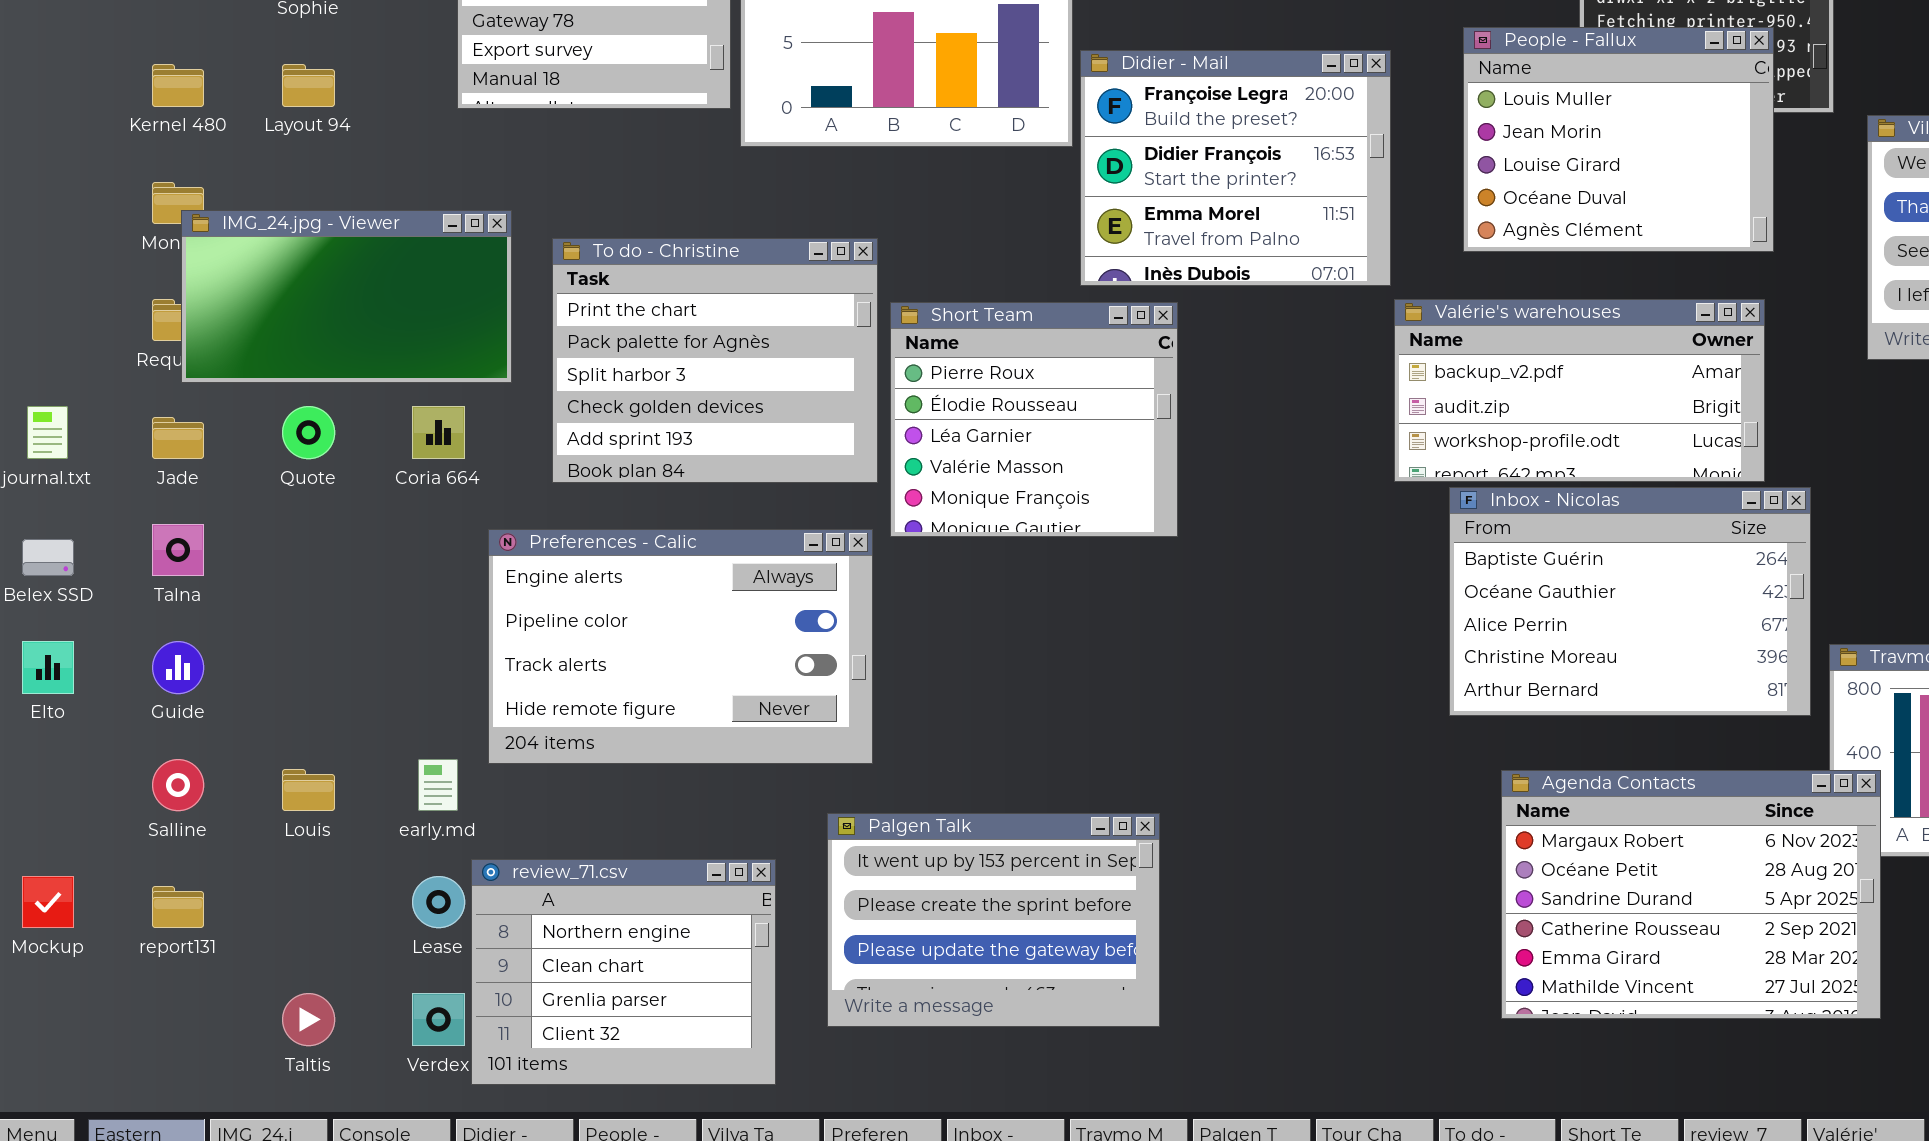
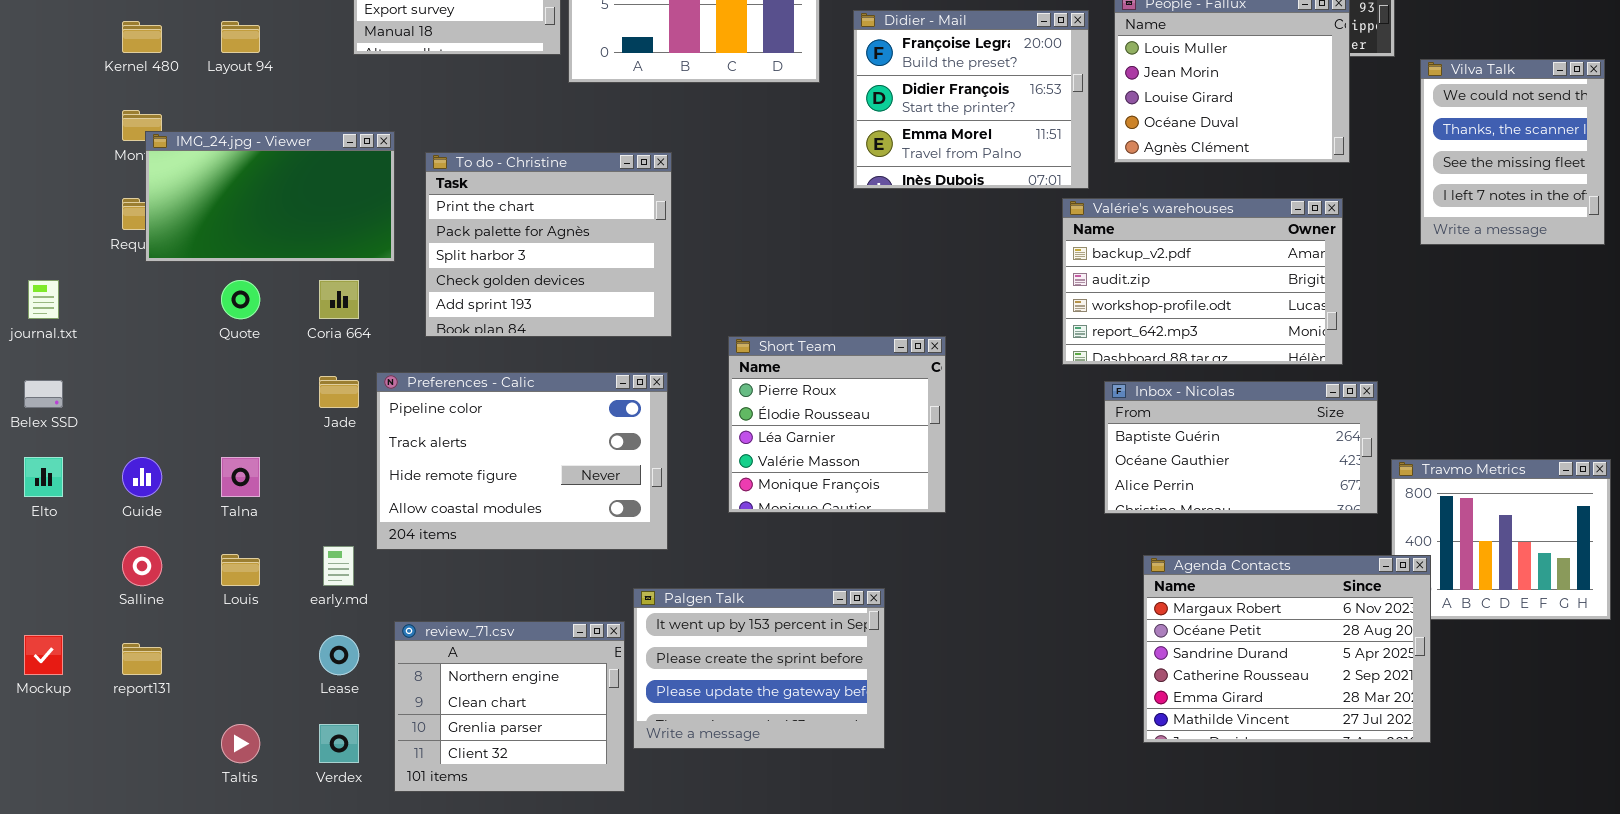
Didier - Mail: [1080,50,1391,286] -> [853,10,1089,189], moved
Valérie's warehouses: [1394,299,1765,482] -> [1062,198,1343,365], resized
Short Team: [890,302,1178,537] -> [728,336,946,513], moved
Jade: [152,417,204,459] -> [319,376,359,408], moved
Inbox - Nicolas: [1449,487,1811,716] -> [1104,381,1378,514], resized
Talna: [152,524,204,576] -> [221,457,260,497], moved
Preferences - Calic: [488,529,873,764] -> [376,372,668,550], scrolled down 1 row
review_71.csv: [471,859,776,1085] -> [394,621,625,792], moved

